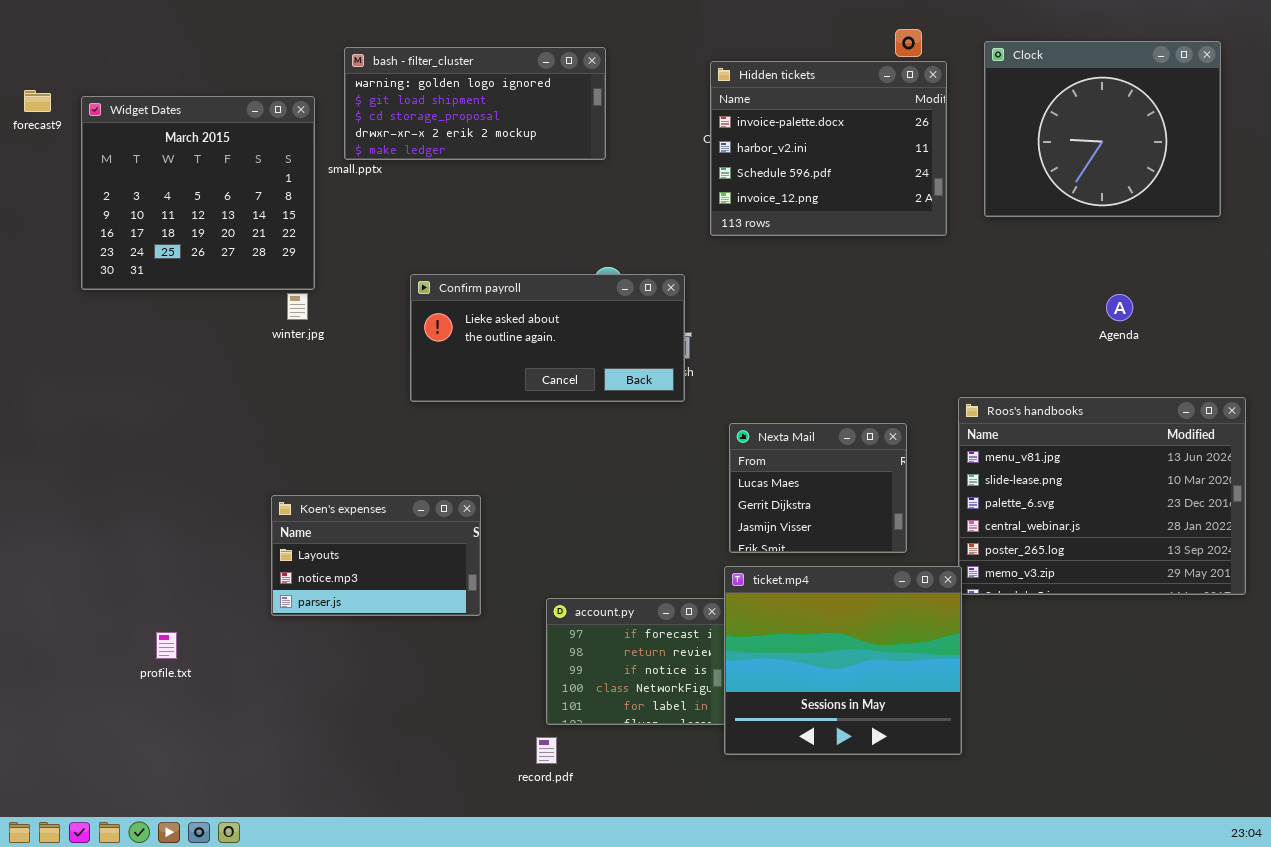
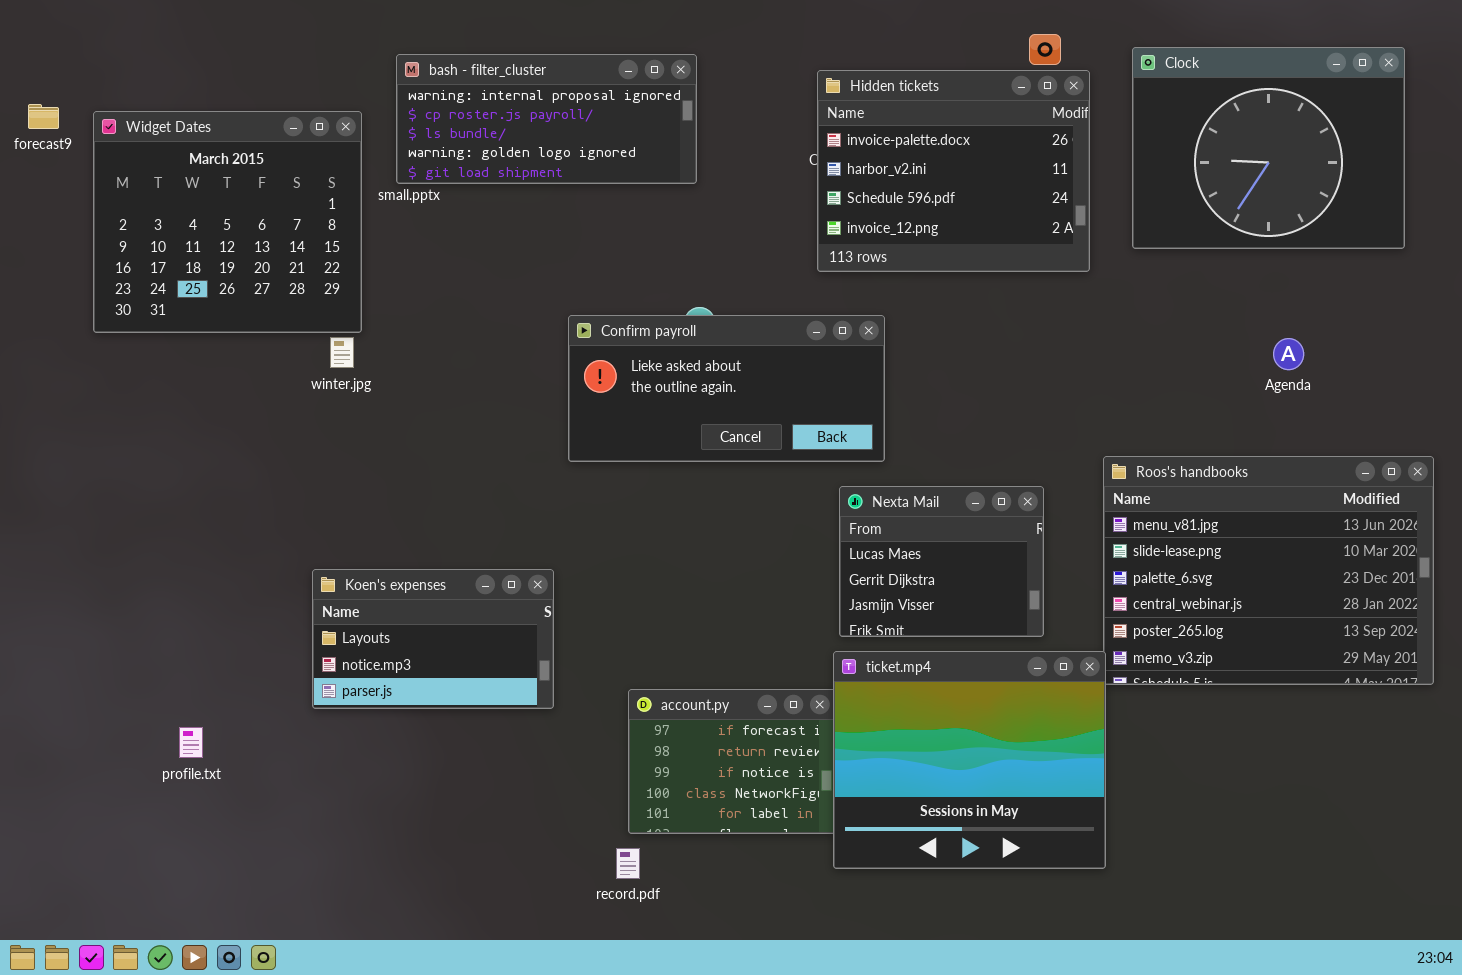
bash - filter_cluster: [344,47,606,160] -> [396,54,697,184], scrolled up 3 rows
Confirm payroll: [410,274,685,402] -> [568,315,885,462], moved

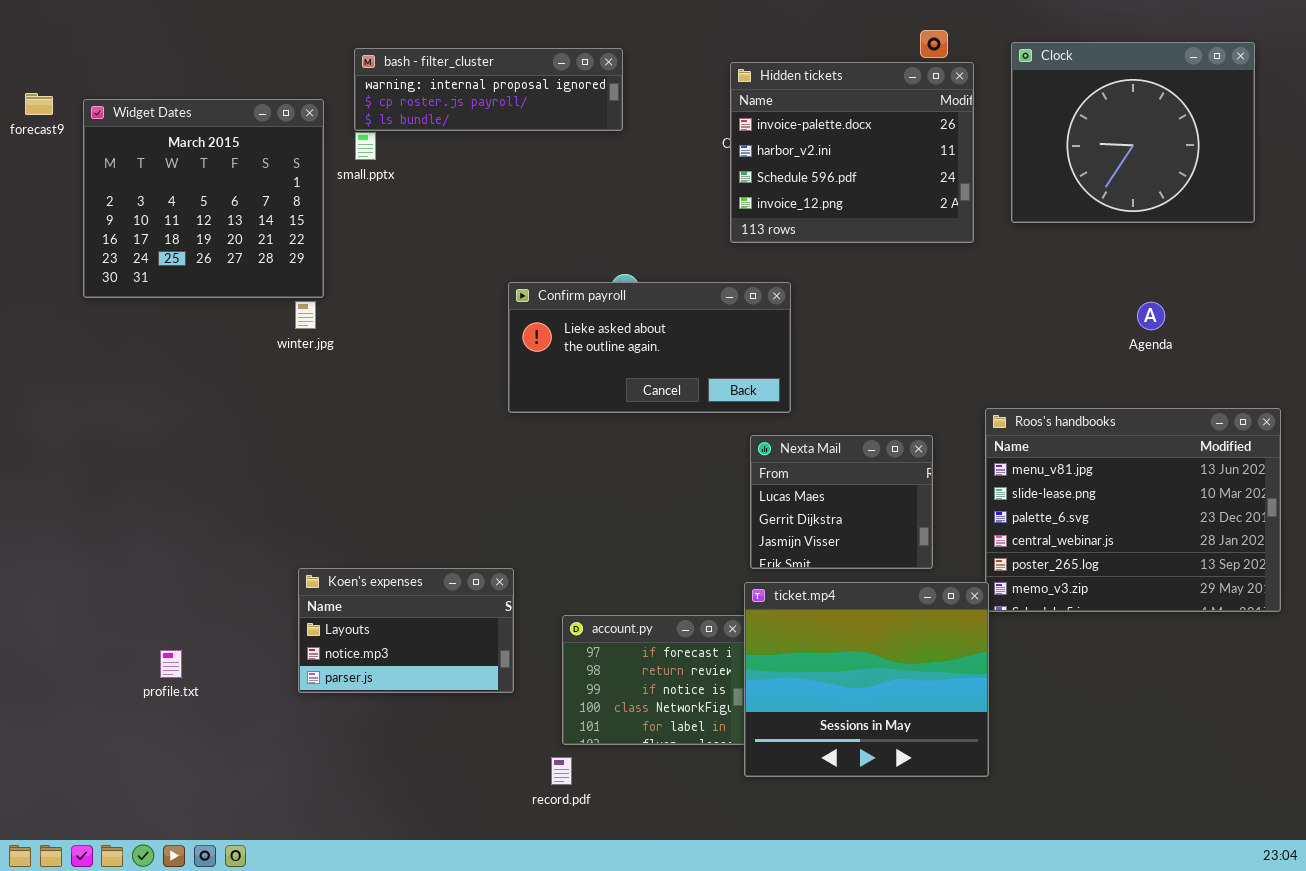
bash - filter_cluster: [396,54,697,184] -> [354,48,623,131], resized
Koen's expenses: [312,569,554,709] -> [298,568,514,693], moved

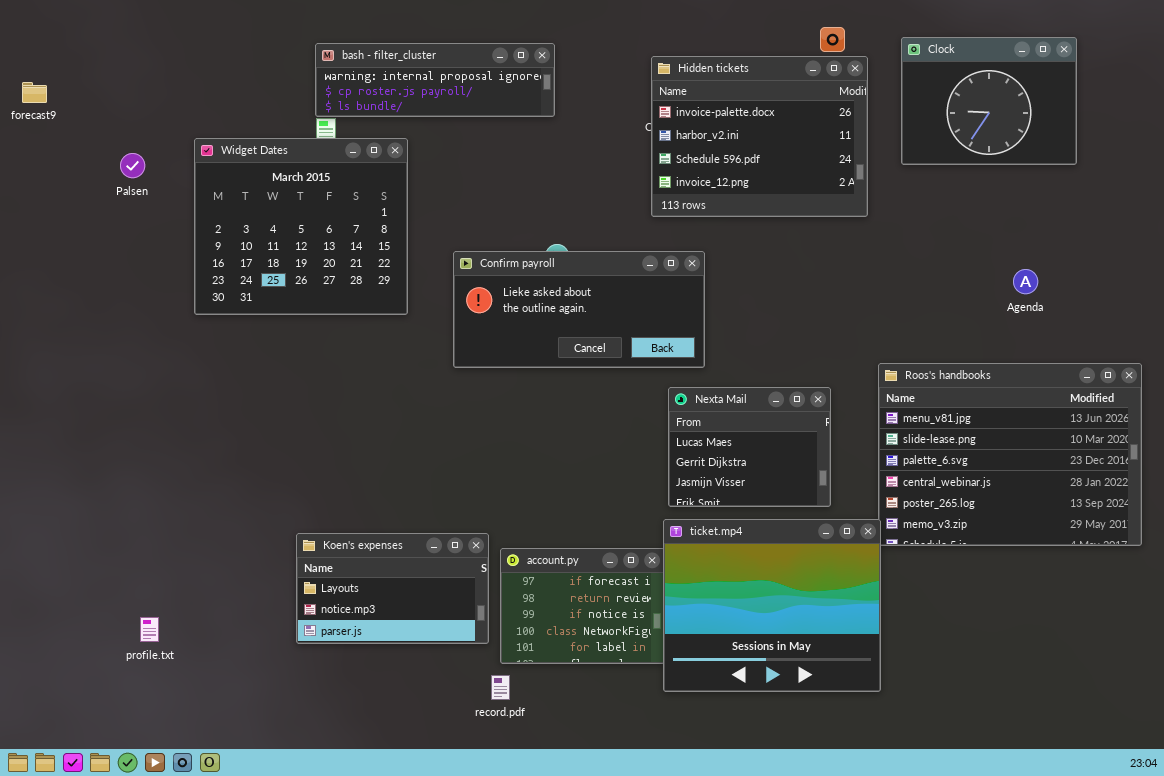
Clock: [1011,42,1255,223] -> [901,37,1077,165], resized
Widget Dates: [83,99,324,298] -> [194,138,408,315], moved
Koen's expenses: [298,568,514,693] -> [296,533,489,644], moved
profile.txt: [160,650,182,678] -> [140,617,159,642], moved

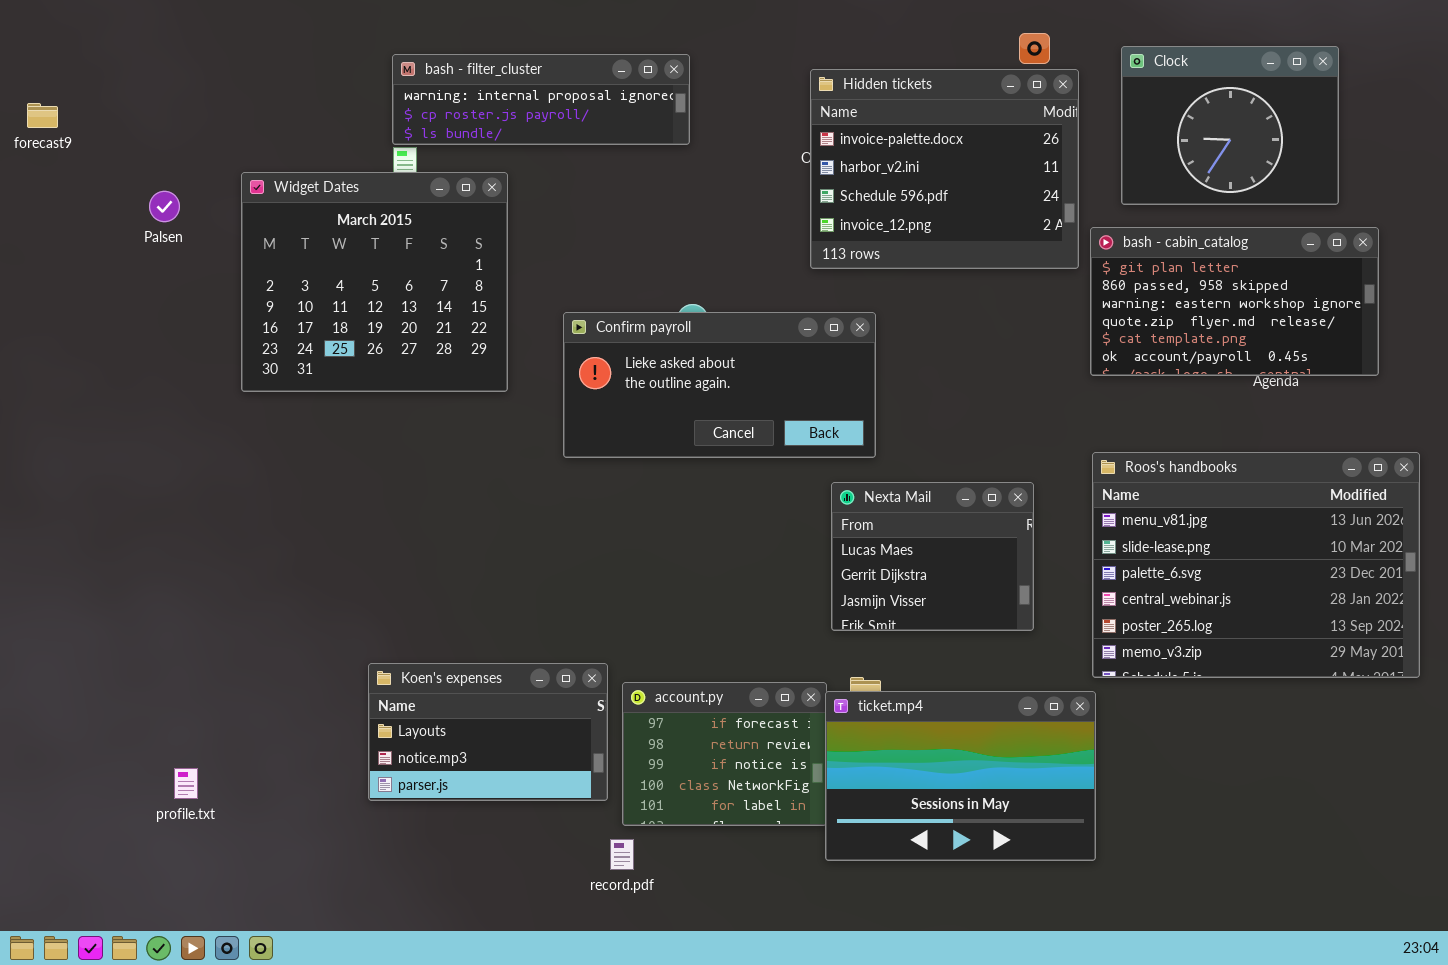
bash - cabin_catalog: none -> [1090,227,1379,376], opened
ticket.mp4: [663,519,881,692] -> [825,691,1096,861], resized

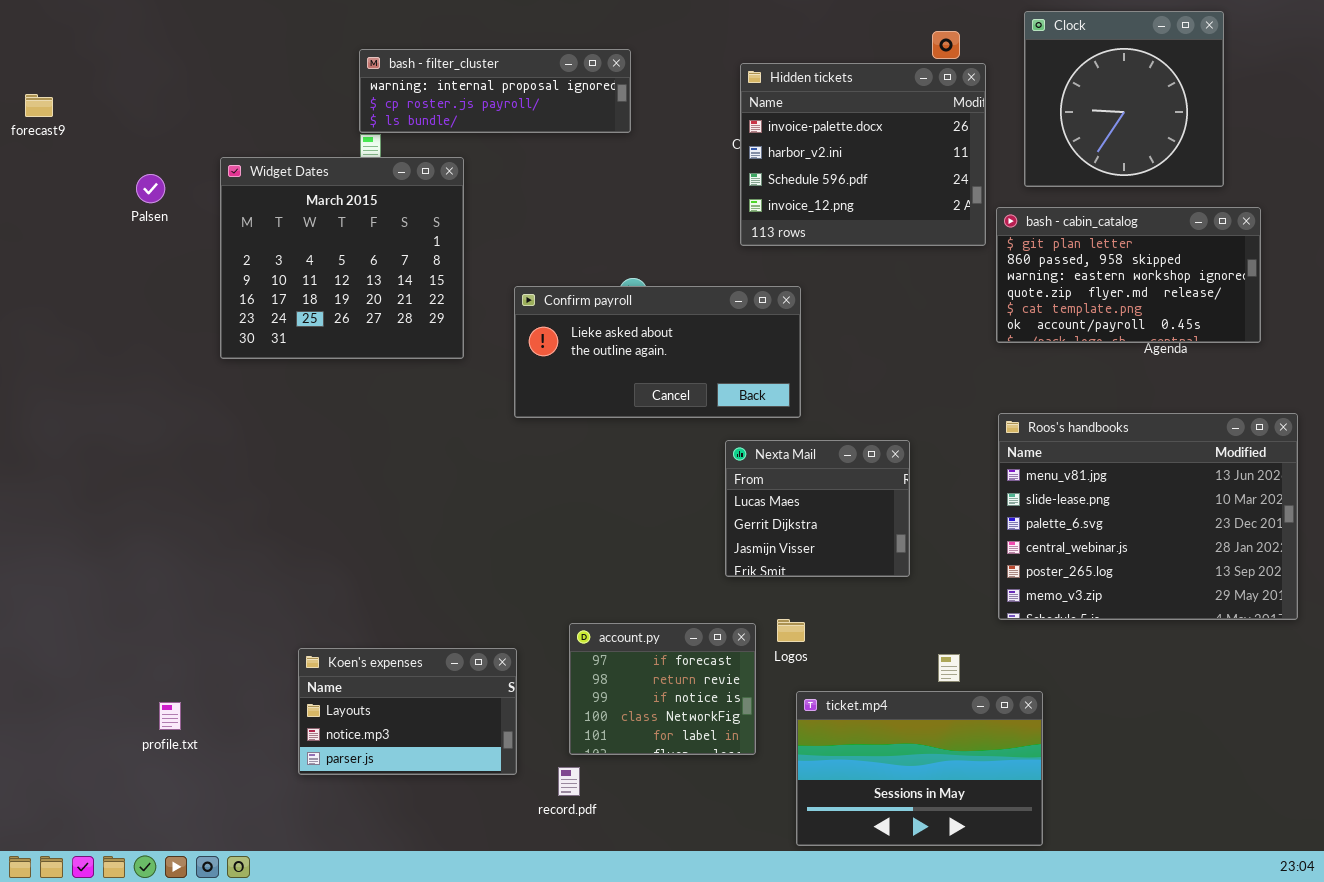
Clock: [1121,46,1339,205] -> [1024,11,1224,187], resized
Nexta Mail: [831,482,1034,631] -> [725,440,910,577], moved
Koen's expenses: [368,663,608,801] -> [298,648,517,775], moved
ticket.mp4: [825,691,1096,861] -> [796,691,1043,846], moved

